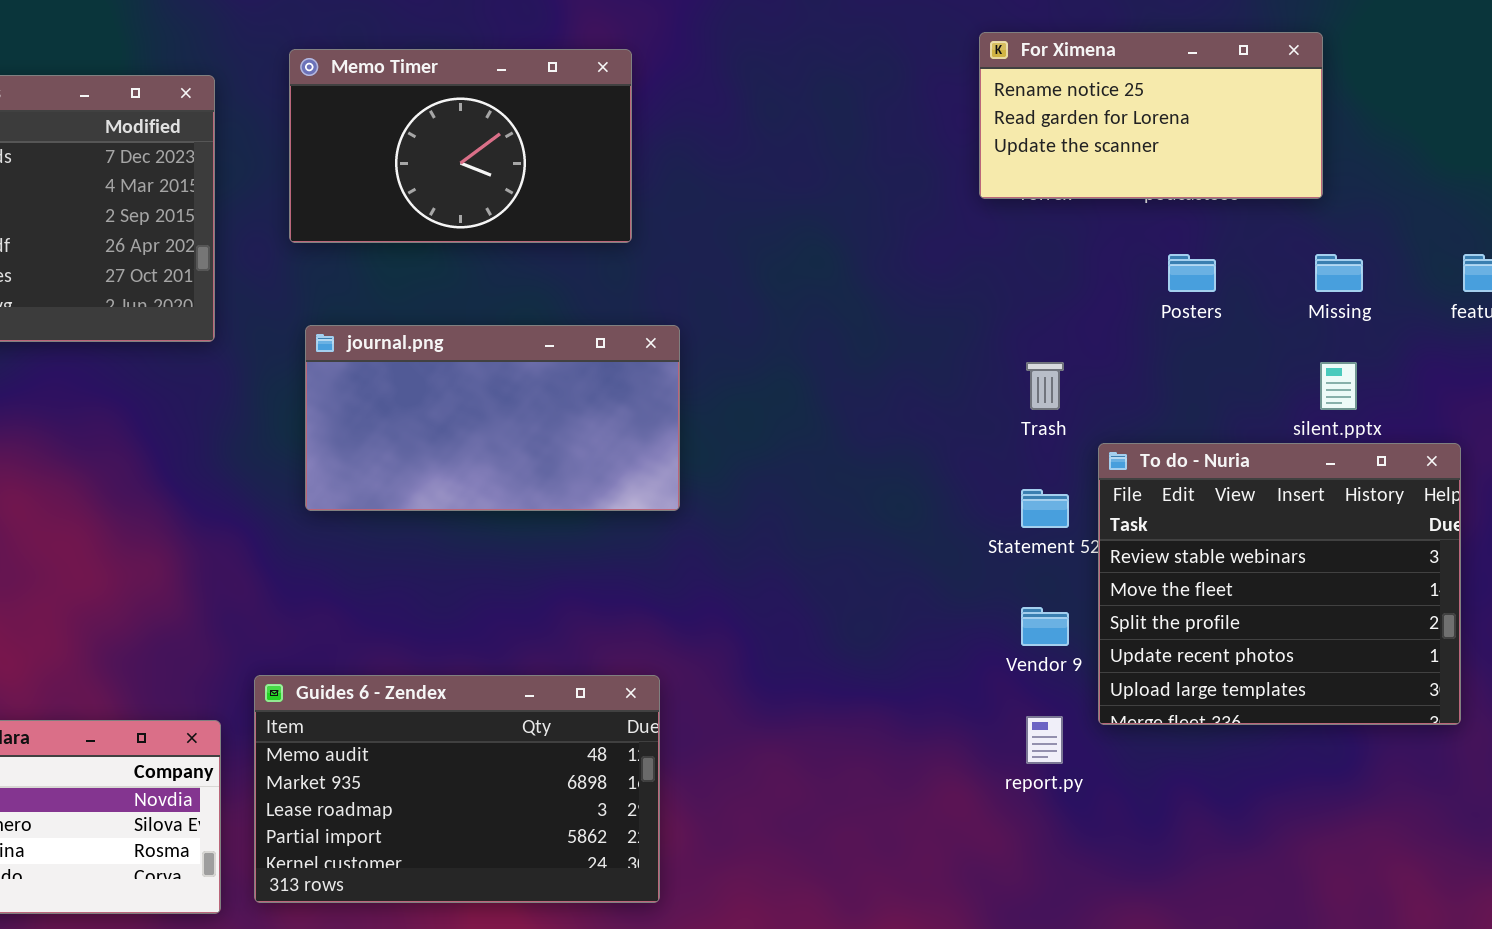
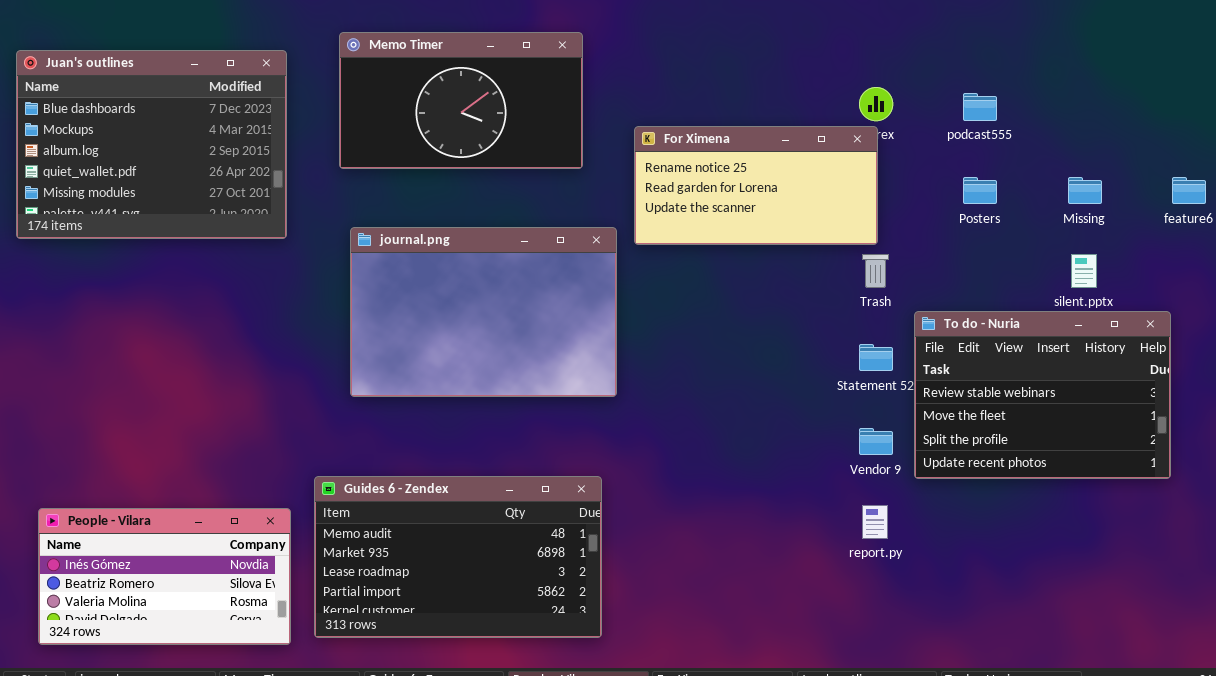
For Ximena: [979,32,1323,199] -> [634,126,878,245], moved
journal.png: [305,325,680,511] -> [350,227,617,397], resized
To do - Nuria: [1098,443,1461,725] -> [914,311,1171,479], resized

